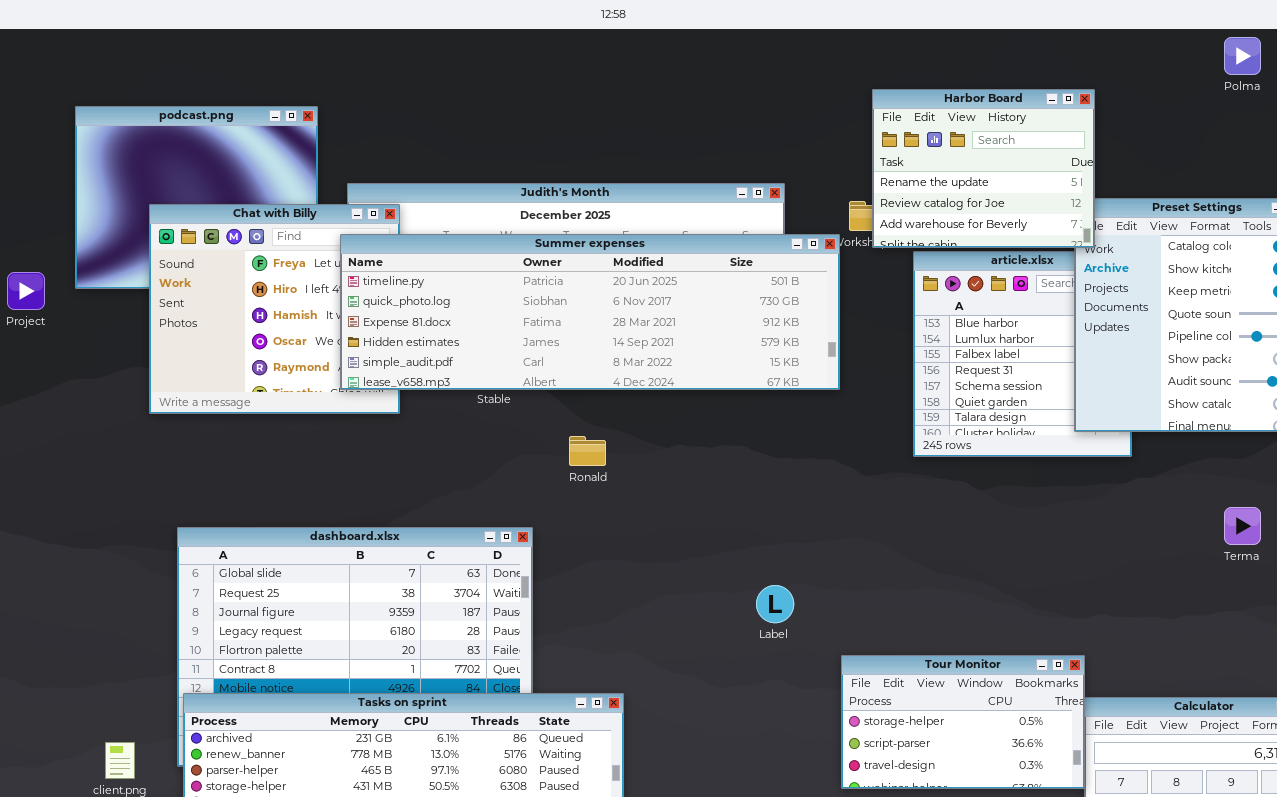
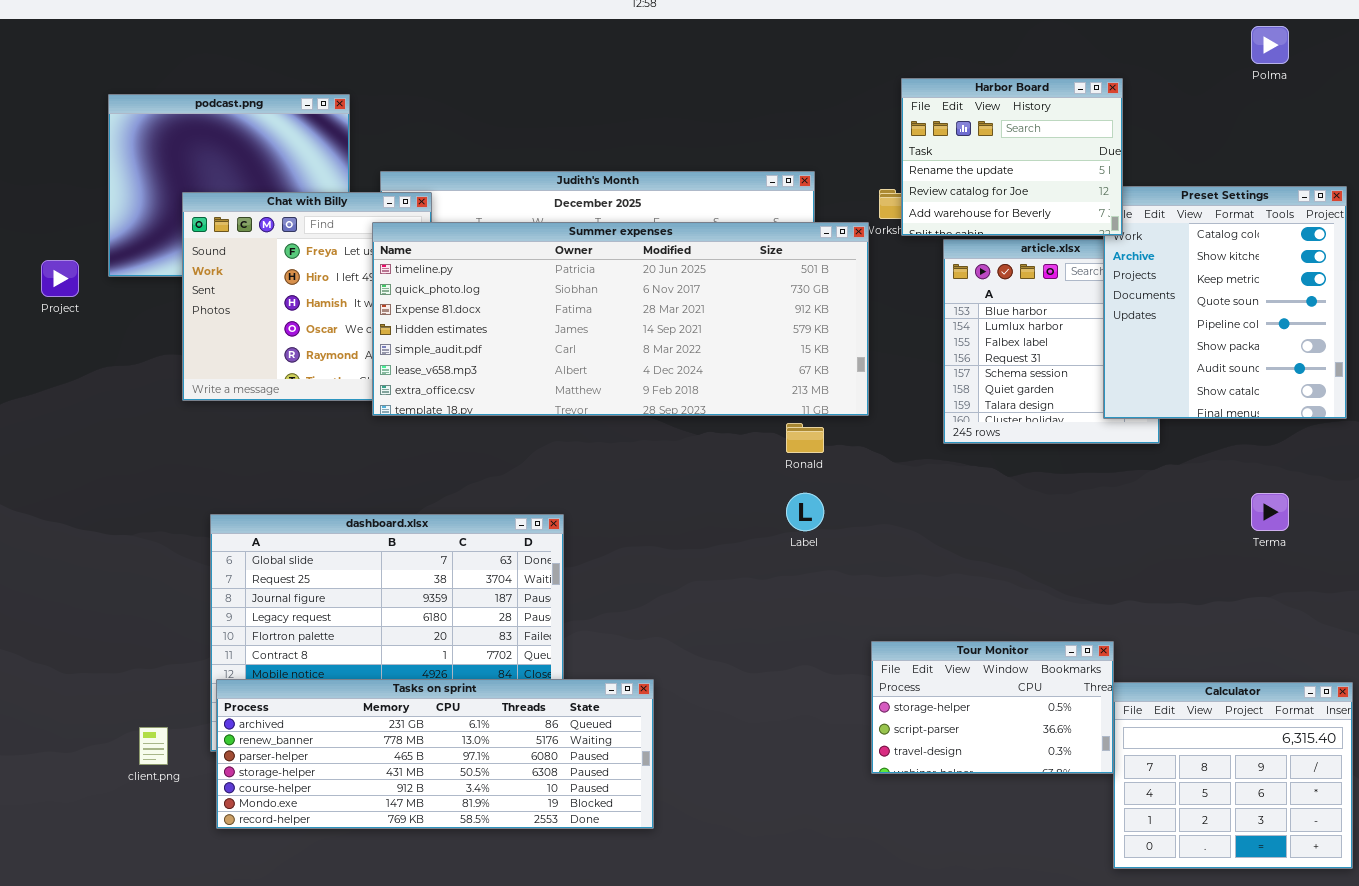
Summer expenses: [340,234,840,390] -> [372,222,869,416], resized
Ronald: [569,436,606,466] -> [786,423,824,453], moved
Label: [756,585,794,623] -> [786,493,824,531], moved

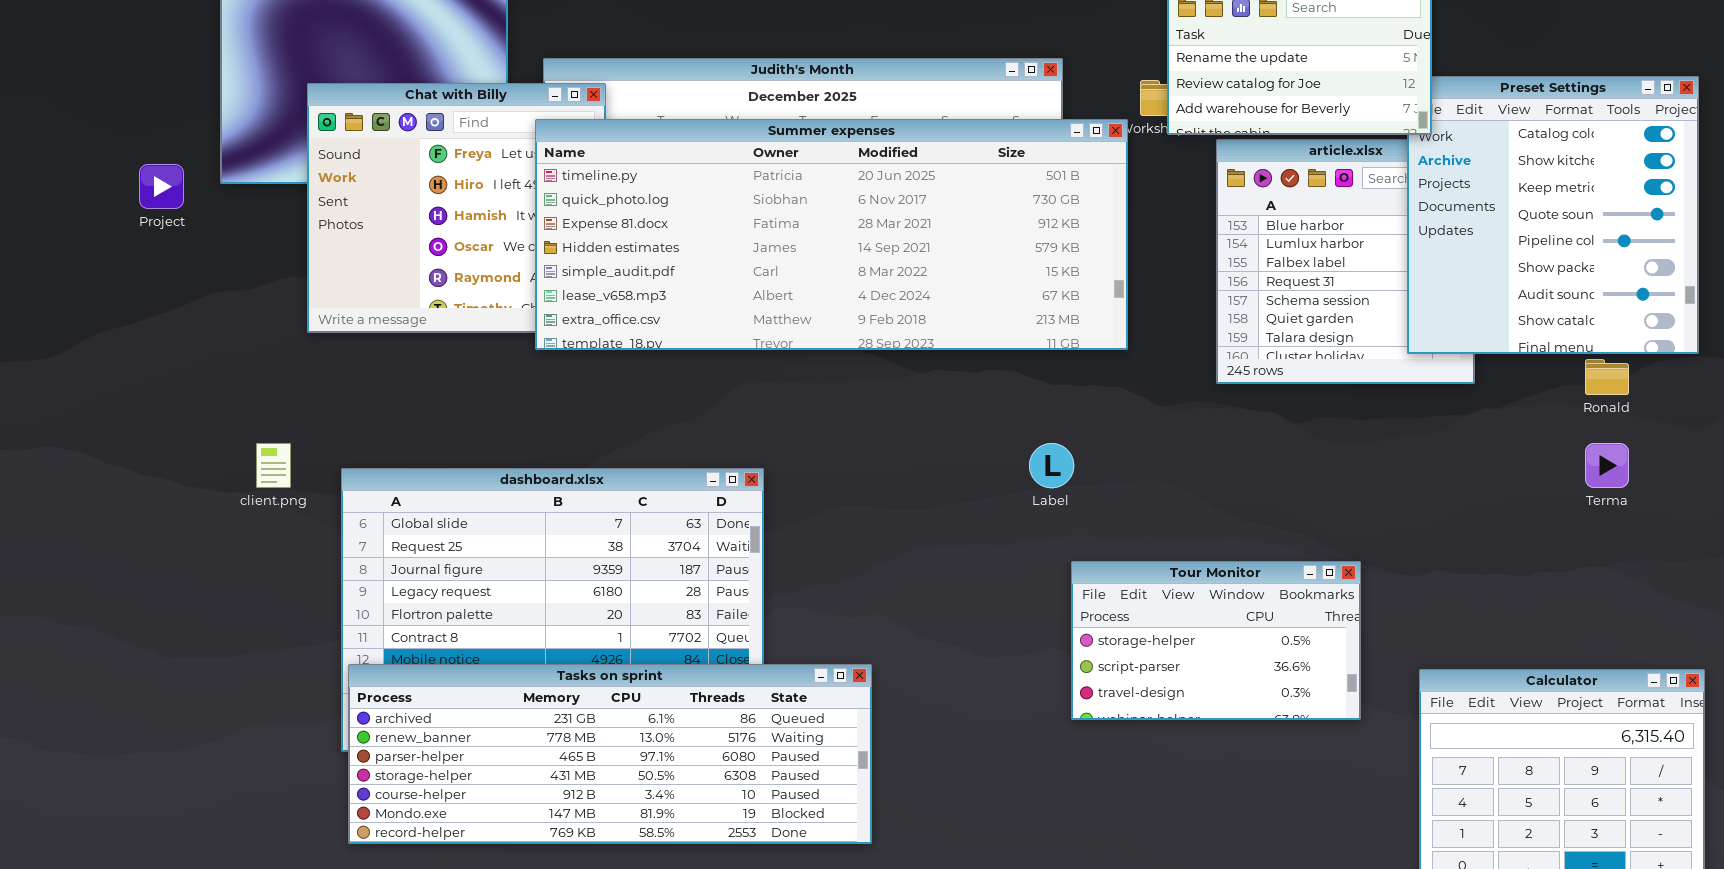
Ronald: [786,423,824,453] -> [1585,359,1629,395], moved
Tour Monitor: [871,641,1114,774] -> [1071,561,1361,720], moved
client.png: [139,727,168,765] -> [256,443,291,488], moved

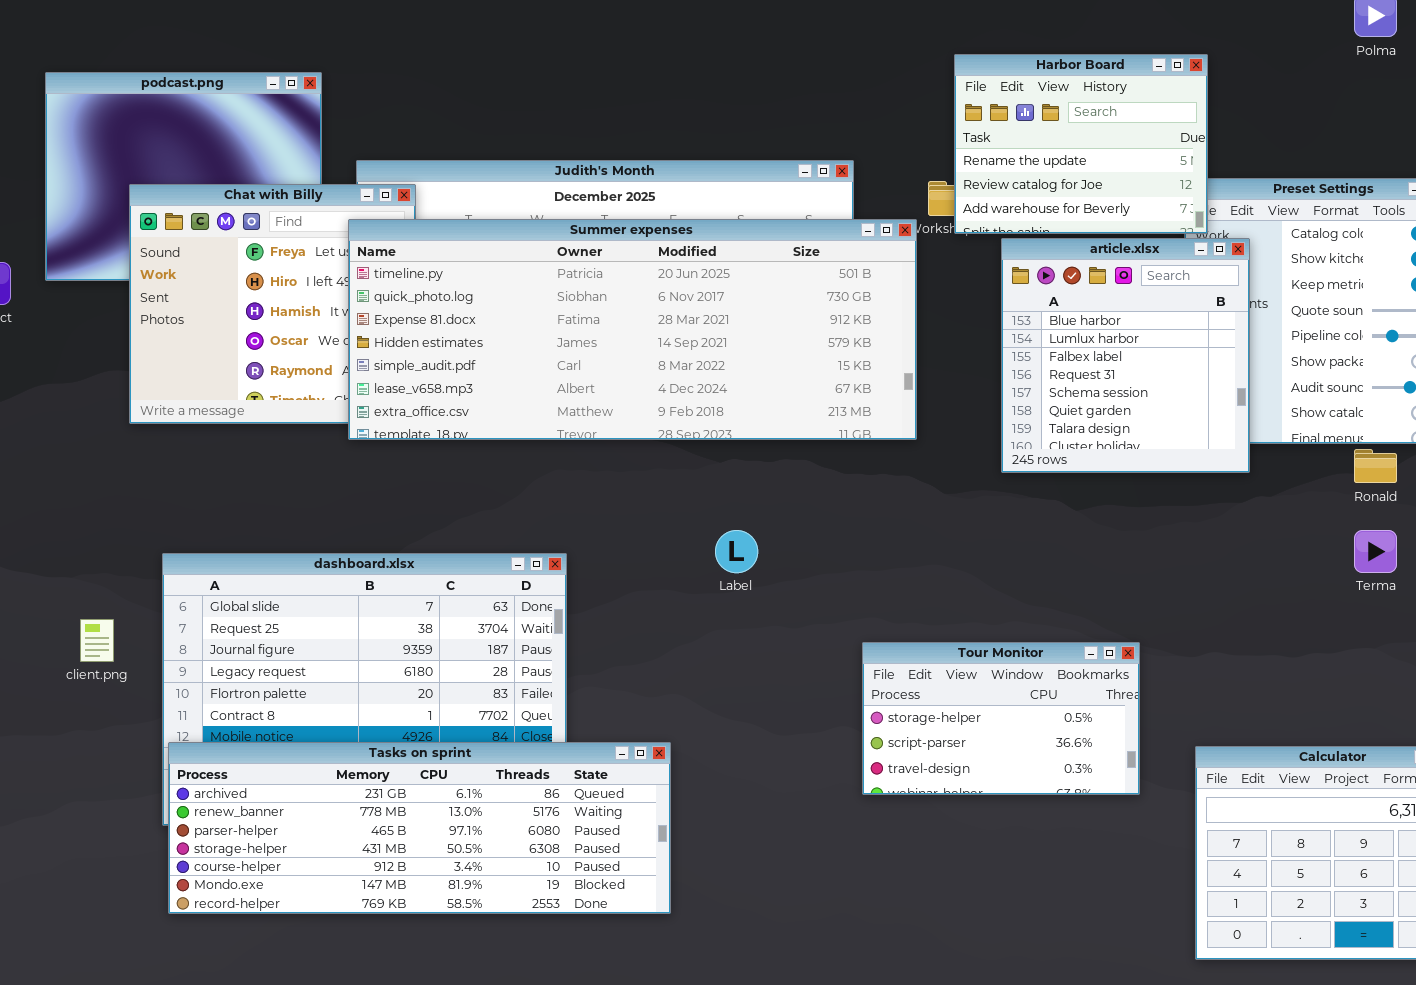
article.xlsx: [1216,139,1475,384] -> [1001,238,1250,473], raised
client.png: [256,443,291,488] -> [80,619,114,662], moved
Label: [1029,443,1074,488] -> [715,530,758,573], moved

